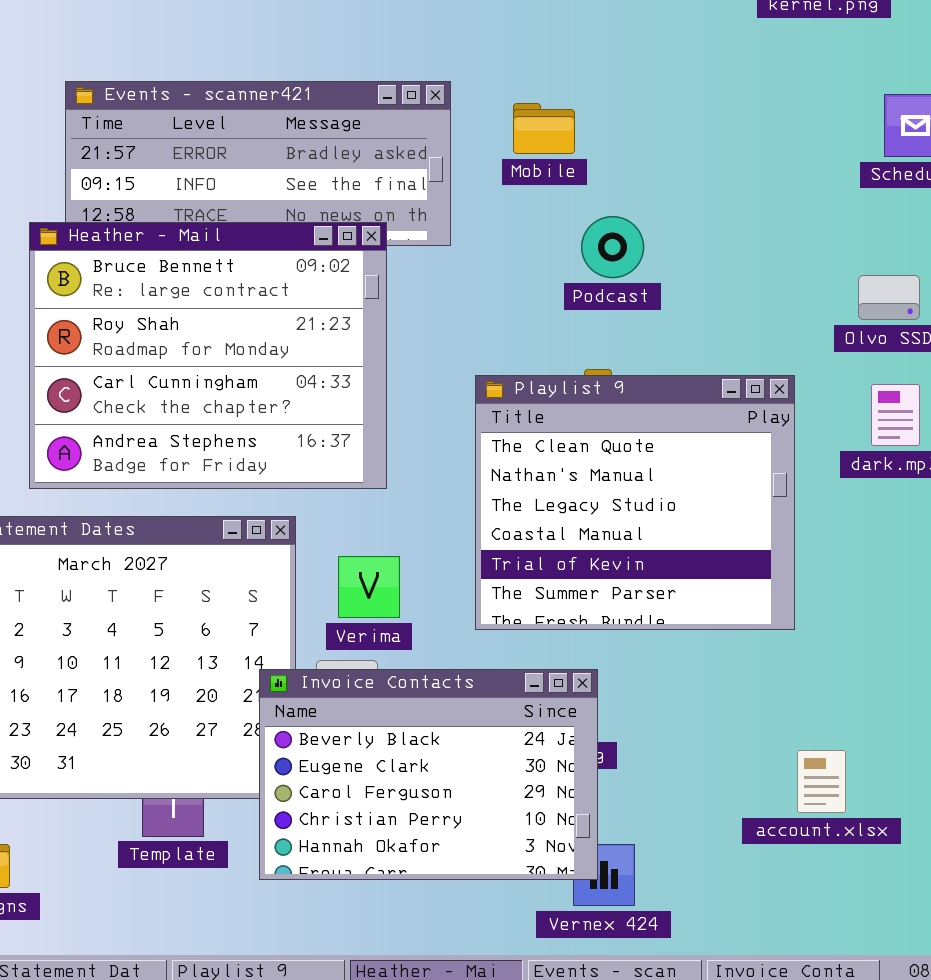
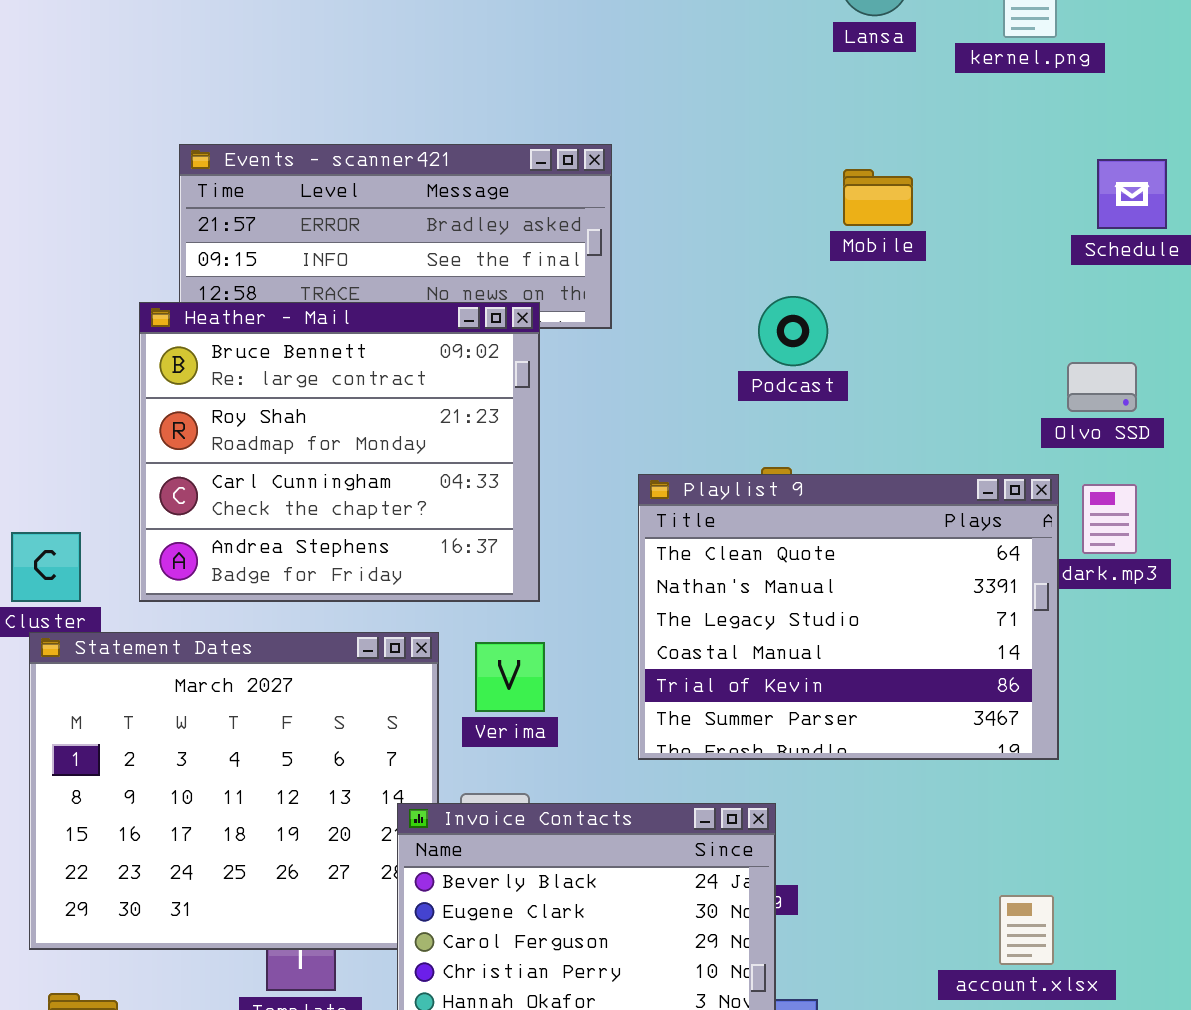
Mobile: [513,103,575,154] -> [843,169,913,226], moved
Playlist 9: [475,375,795,630] -> [638,474,1059,760], resized
Verima: [338,556,400,618] -> [475,642,545,712], moved

